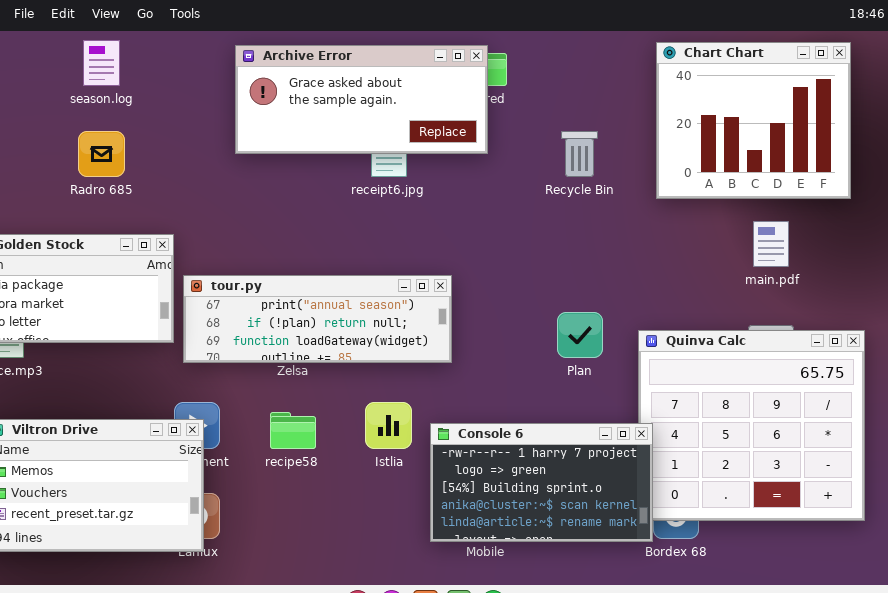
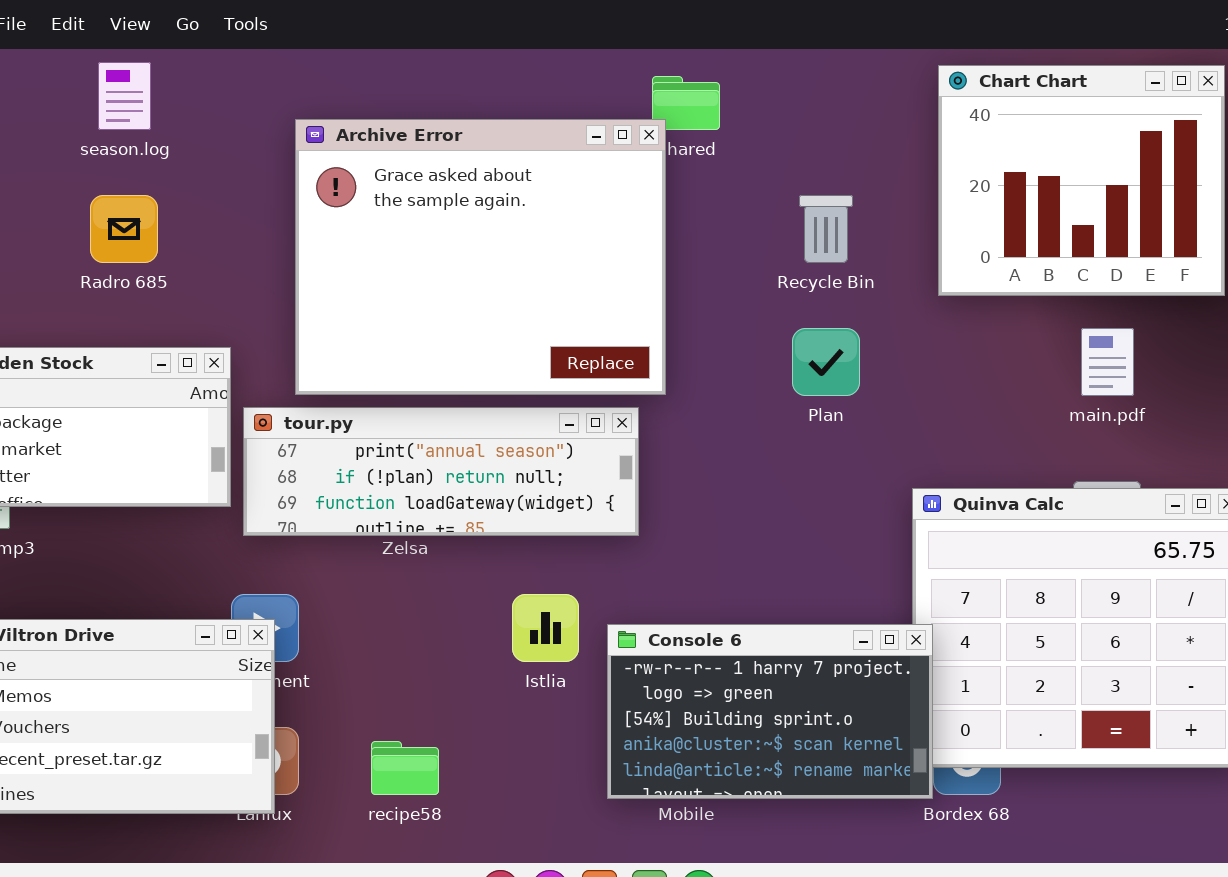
Archive Error: [235,45,488,154] -> [295,119,666,395], moved, resized
Plan: [557,312,603,358] -> [792,328,860,396], moved
recipe58: [270,412,316,449] -> [371,741,439,795], moved

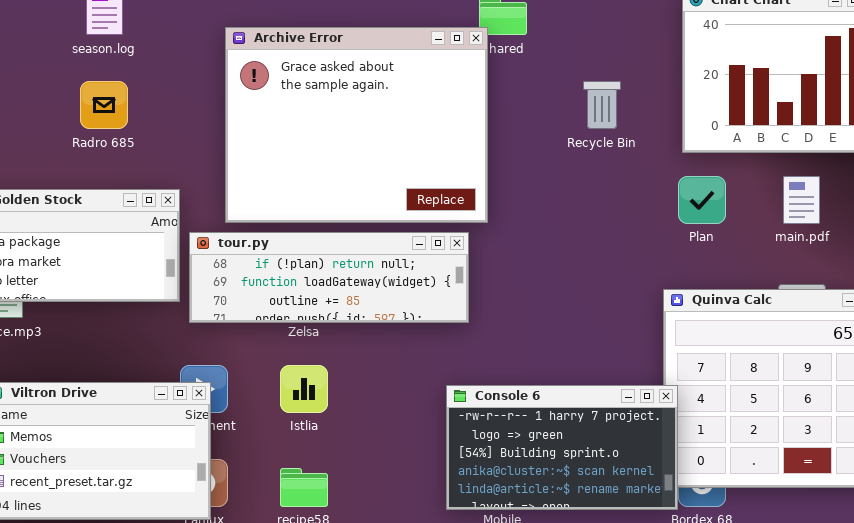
Plan: [792,328,860,396] -> [678,176,726,224], moved
tour.py: [243,407,639,536] -> [189,232,469,323], scrolled down 1 row
Istlia: [512,594,579,662] -> [280,365,328,413], moved

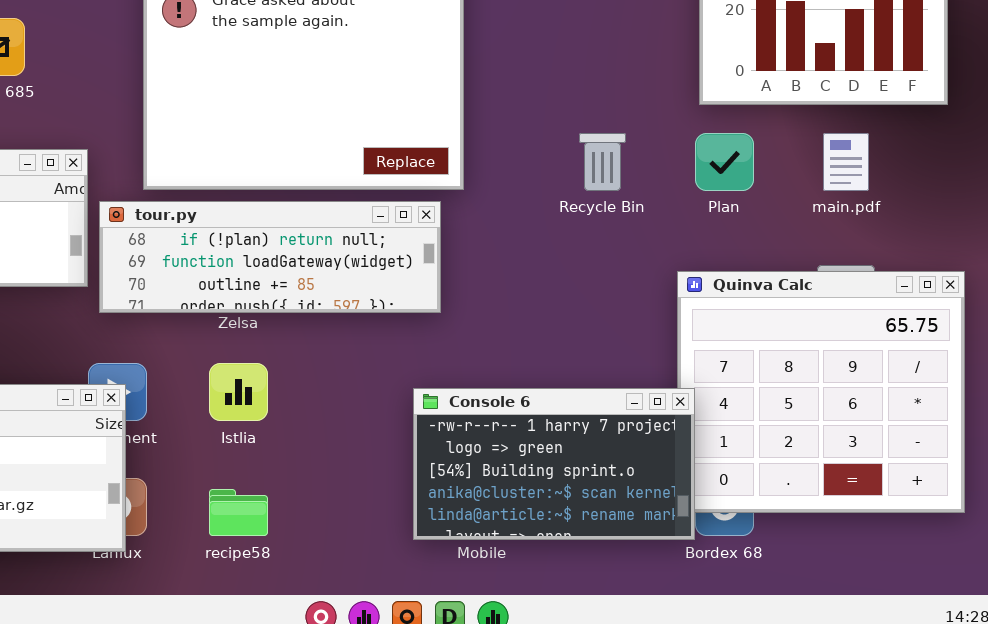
Recycle Bin: [583,81,621,129] -> [579,133,626,191], moved

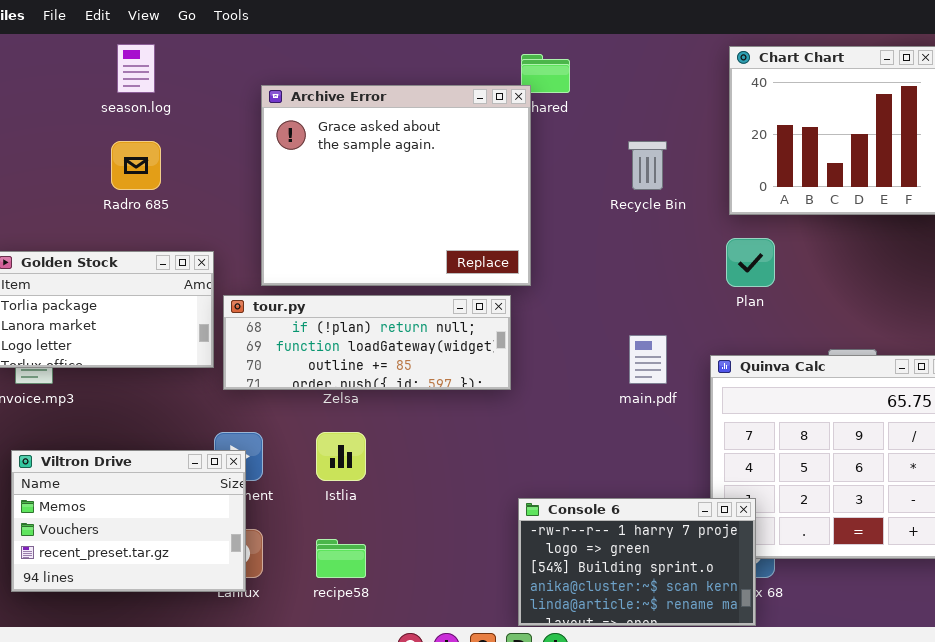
Recycle Bin: [579,133,626,191] -> [628,141,667,190], moved
main.pdf: [823,133,869,191] -> [629,335,667,384], moved
Console 6: [413,388,695,540] -> [518,498,756,626], moved

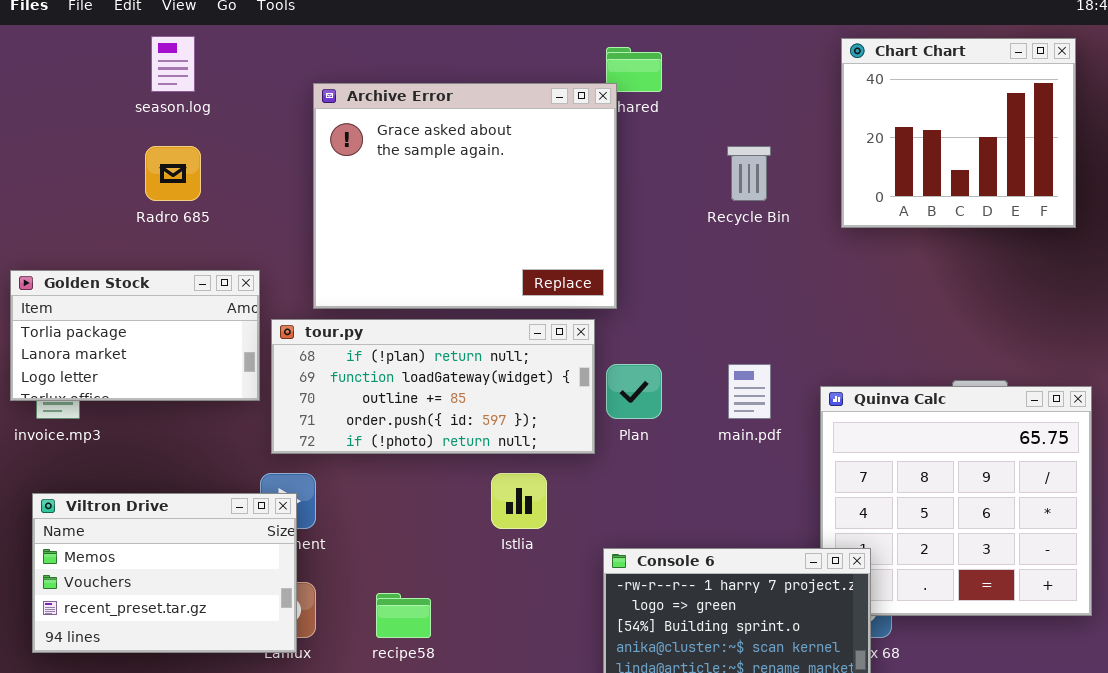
Plan: [726,238,775,287] -> [606,364,662,419], moved
tour.py: [223,295,511,390] -> [271,319,595,454], resized
Istlia: [316,432,366,481] -> [491,473,547,529], moved

